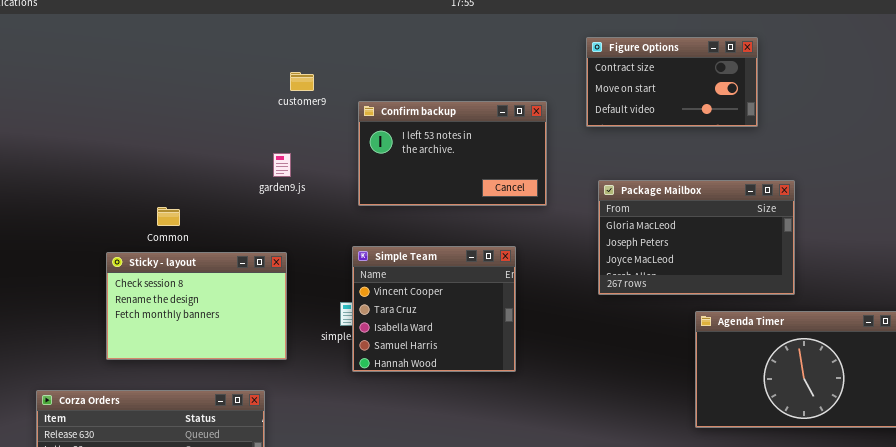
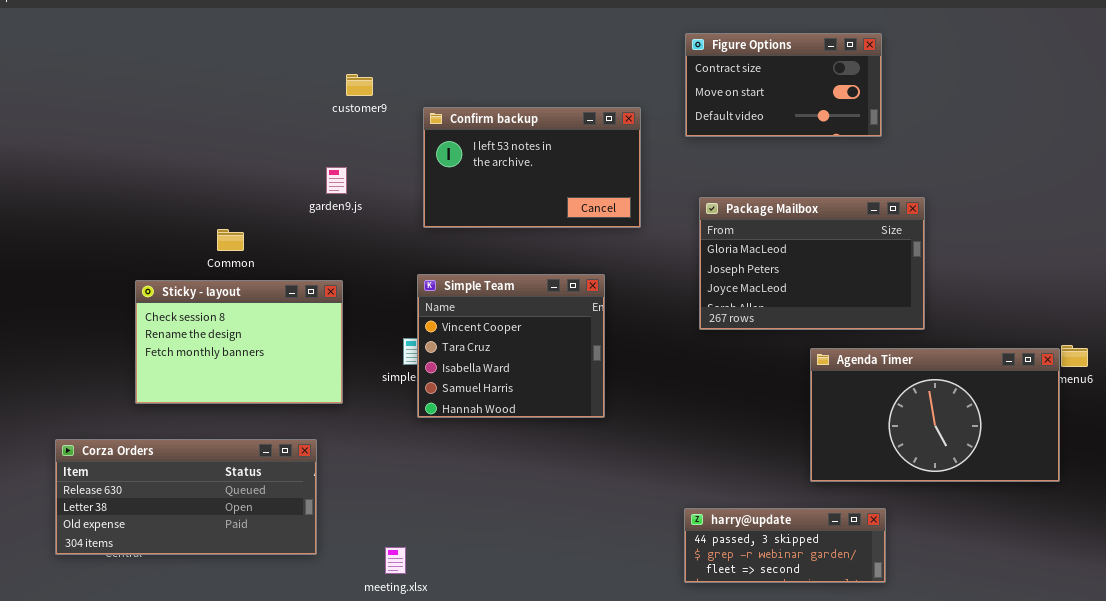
Common: [157,207,180,226] -> [217,229,244,251], moved

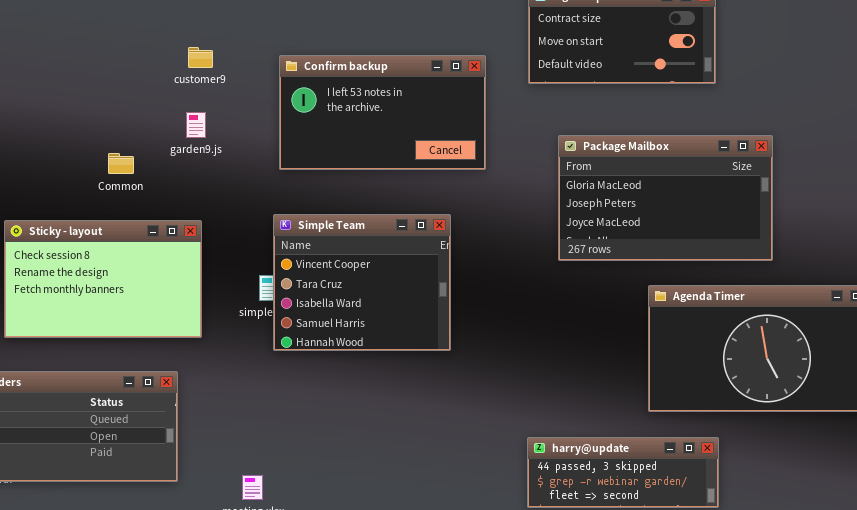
customer9: [346,74,373,96] -> [188,47,213,68], moved
Package Mailbox: [699,197,925,330] -> [558,135,773,261], moved
Common: [217,229,244,251] -> [108,153,134,174], moved

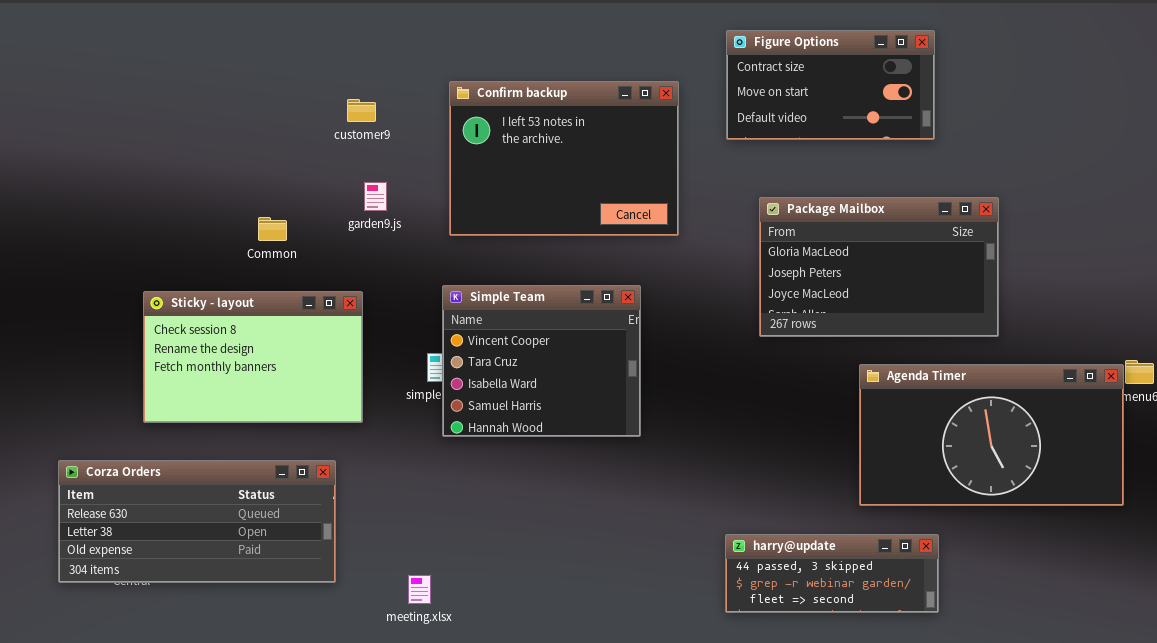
Confirm backup: [279,55,486,170] -> [449,81,679,236], resized
garden9.js: [186,112,206,138] -> [364,182,387,211], moved

